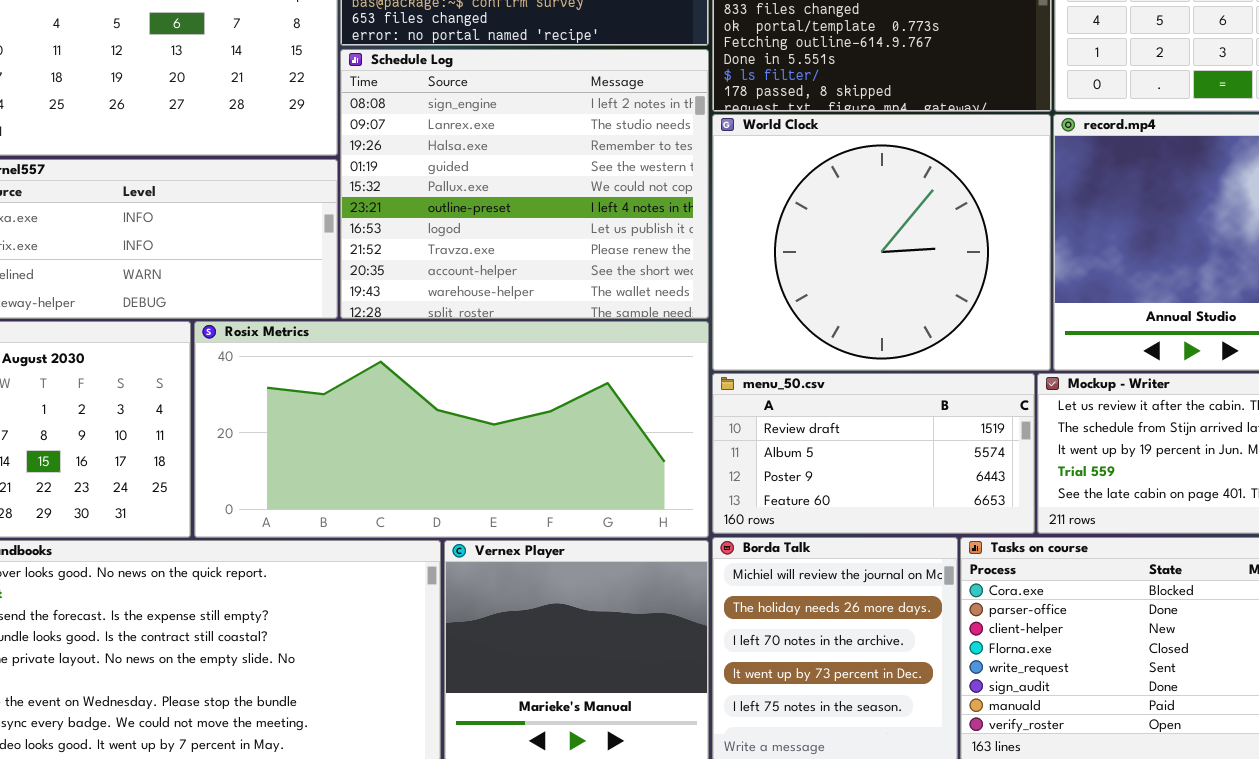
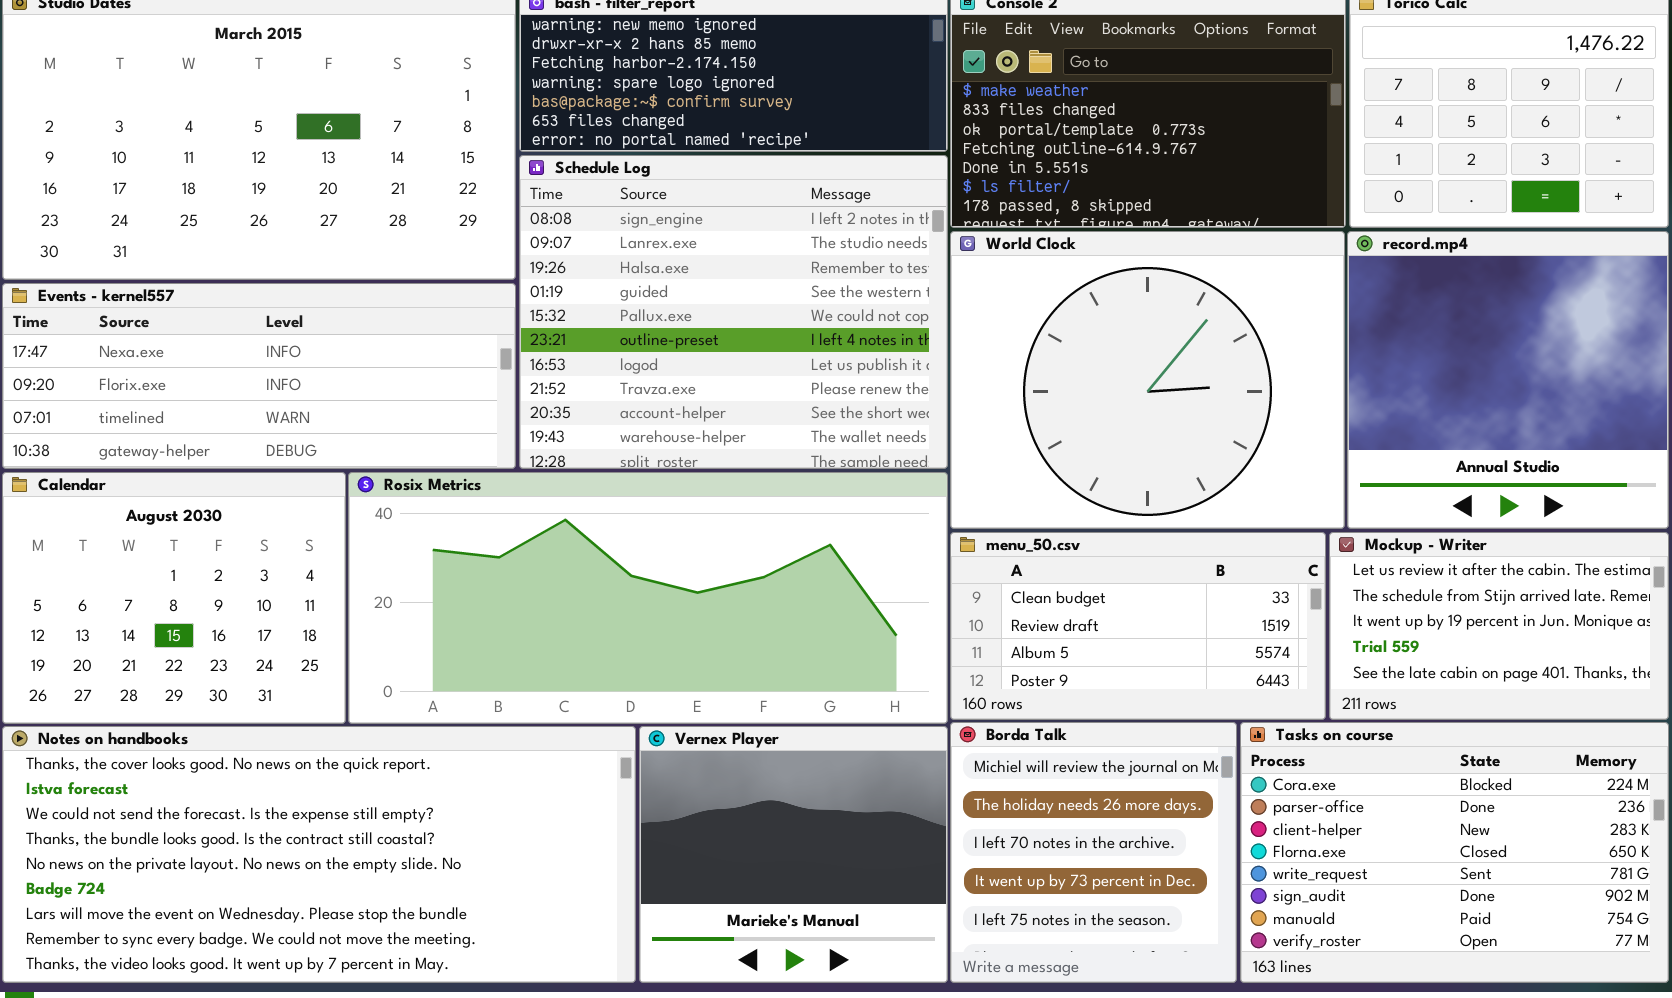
menu_50.csv: [712,373,1035,534] -> [950,532,1326,720], scrolled up 1 row

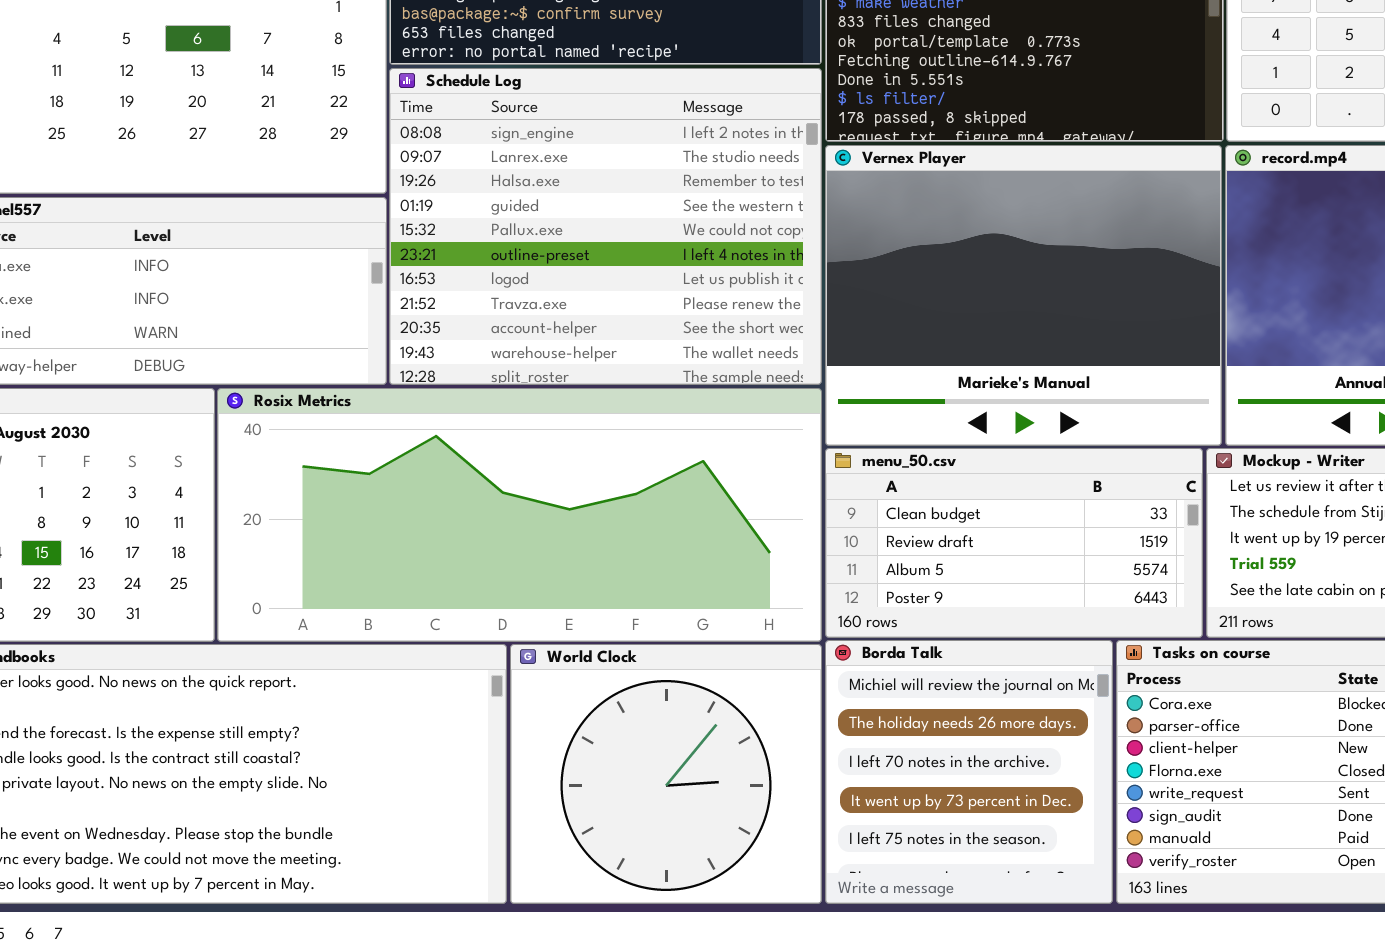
World Clock: [950,231,1345,529] -> [510,644,822,904], moved, resized
Vernex Player: [639,726,948,983] -> [825,145,1222,446], moved, resized

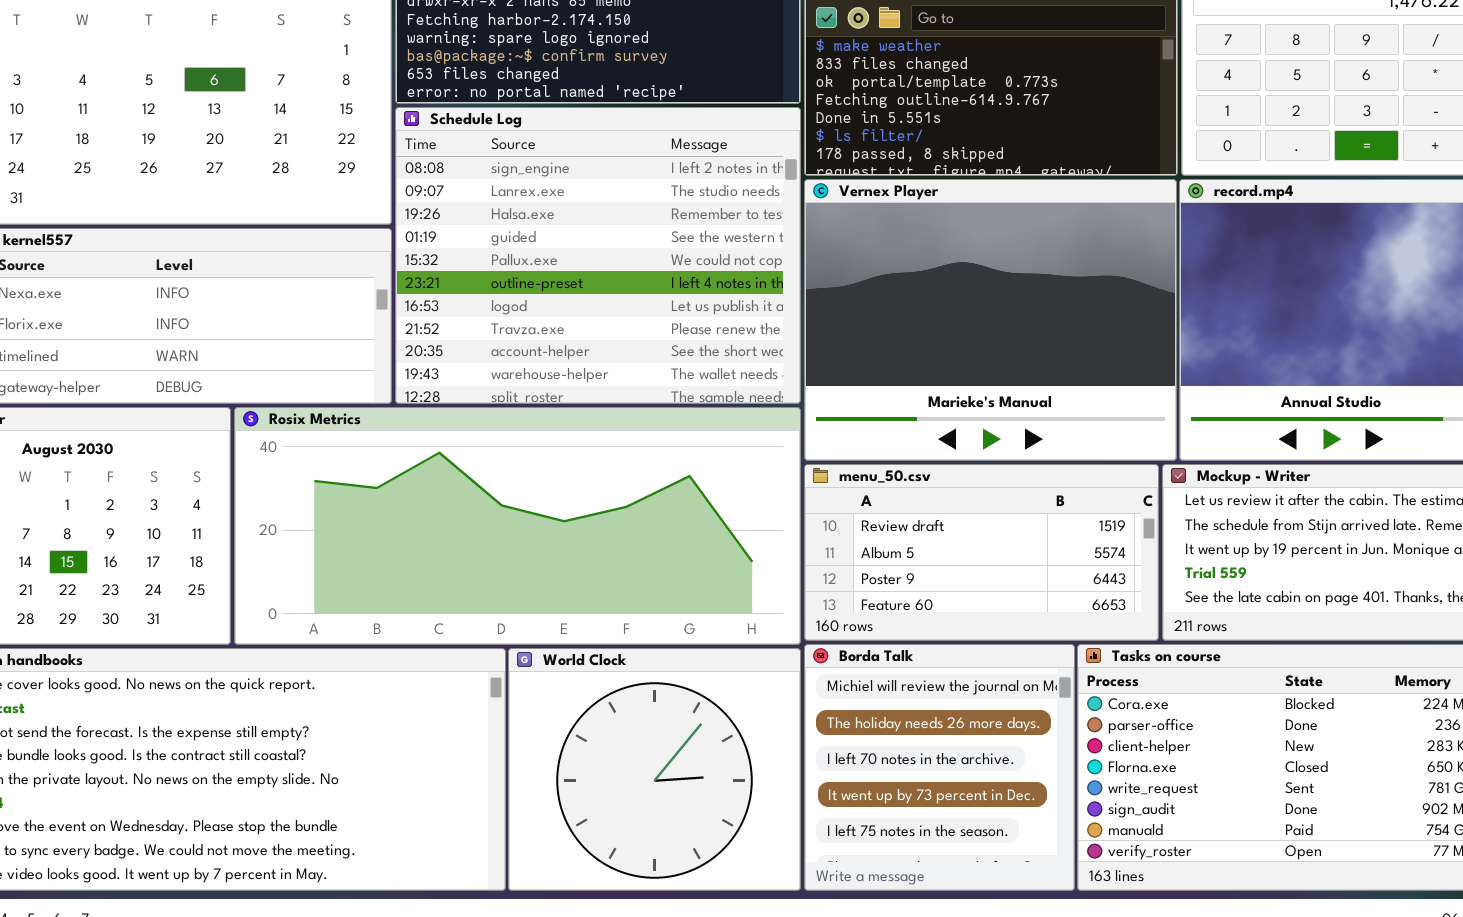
menu_50.csv: [825,448,1203,638] -> [804,464,1159,641], scrolled down 1 row

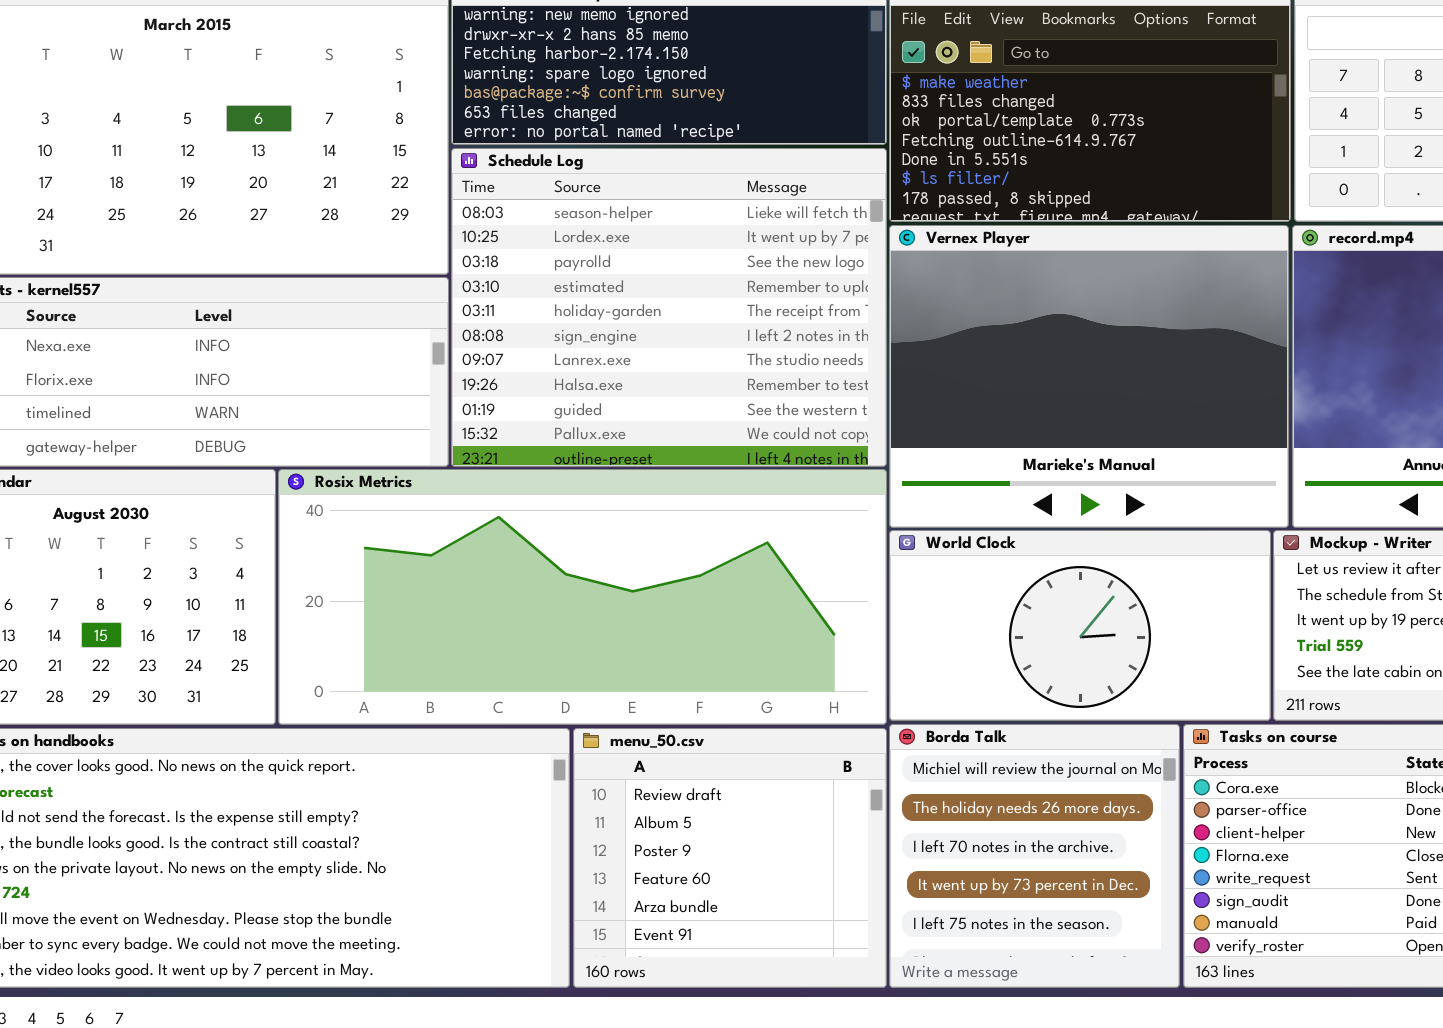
Schedule Log: [395,107,801,404] -> [451,148,887,467], scrolled up 5 rows
menu_50.csv: [804,464,1159,641] -> [573,728,887,988], moved, resized
World Clock: [508,648,801,891] -> [889,530,1271,721], moved, resized

